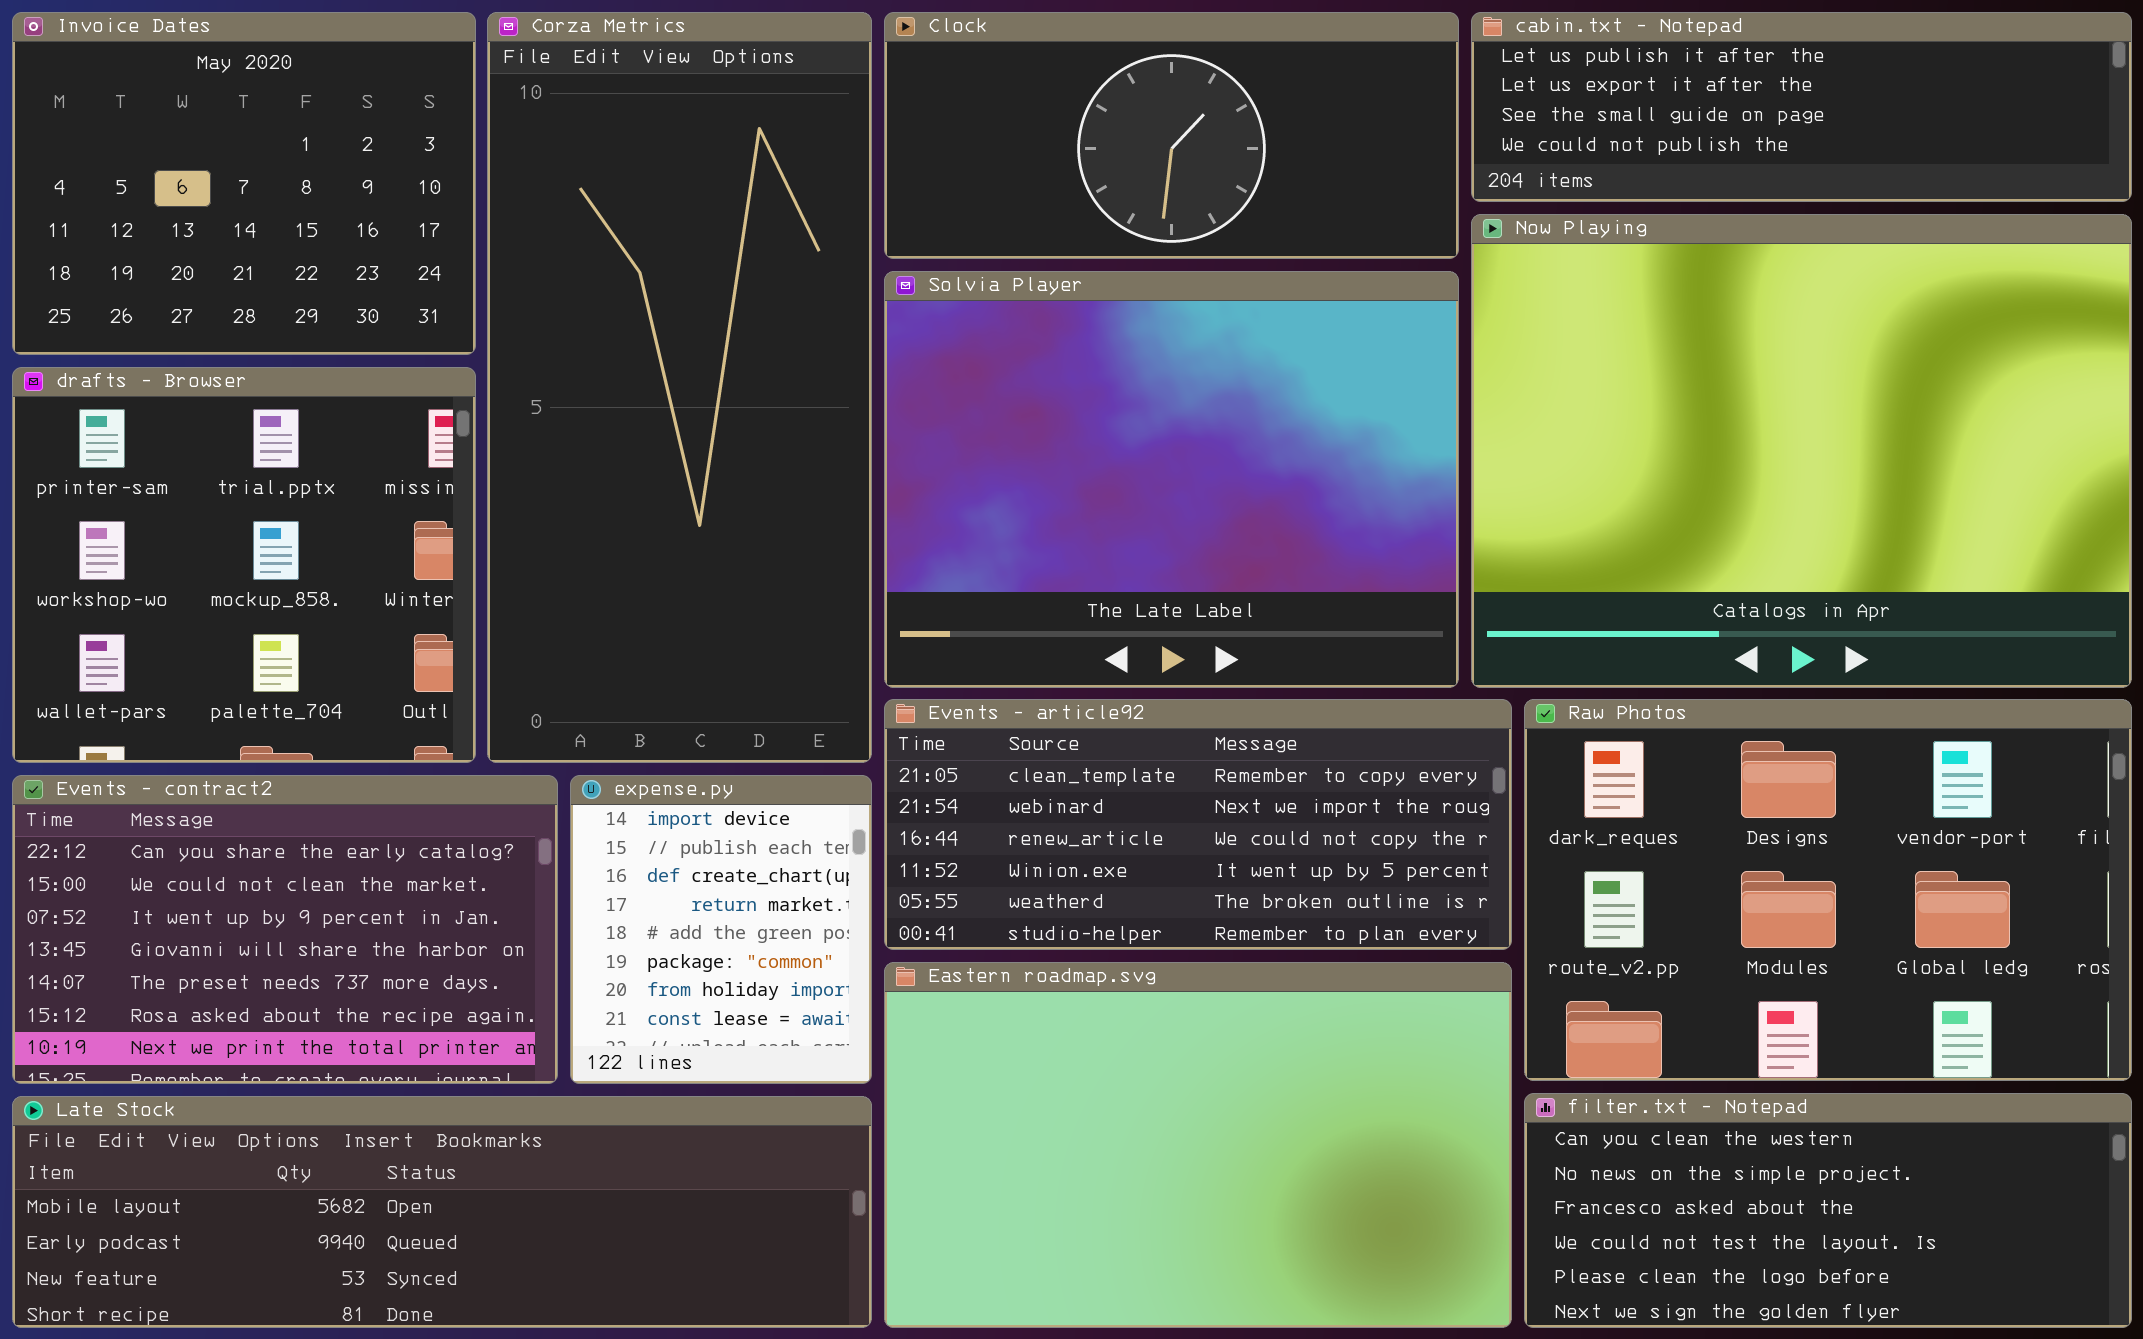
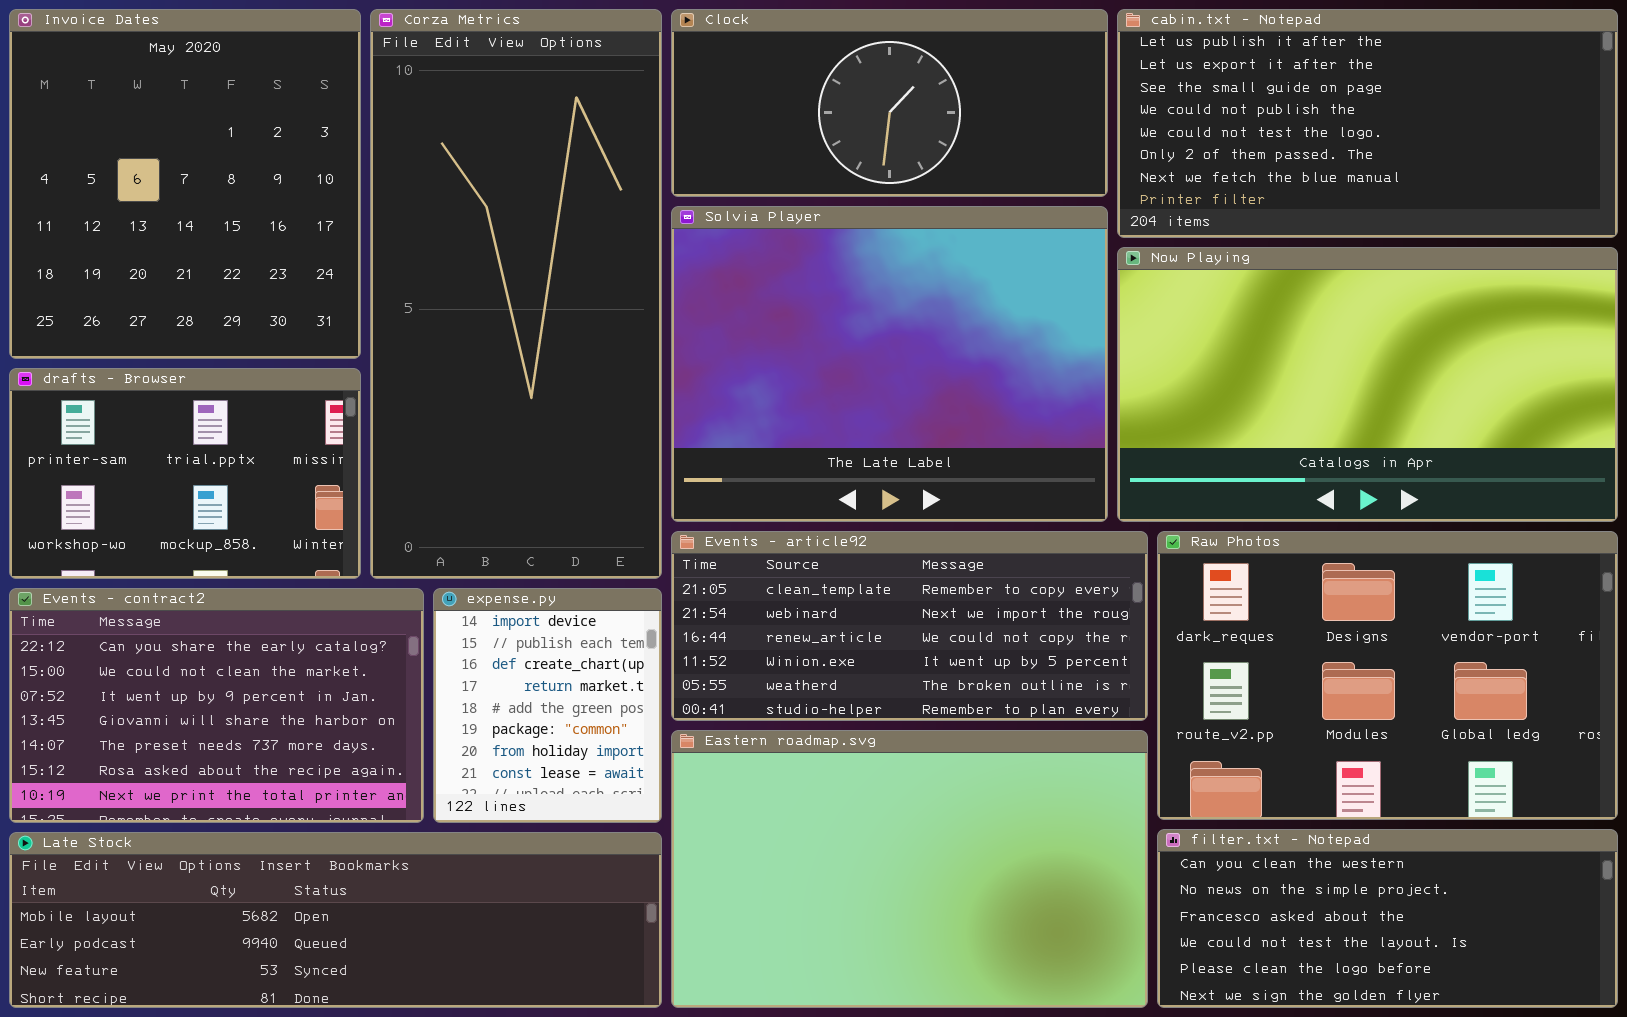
Invoice Dates: [12,12,476,355] -> [9,9,361,359], resized
cabin.txt - Notepad: [1471,12,2132,202] -> [1117,9,1618,238], resized
Now Playing: [1471,214,2132,688] -> [1117,247,1618,522], resized
drafts - Browser: [12,367,476,763] -> [9,368,361,579], resized

